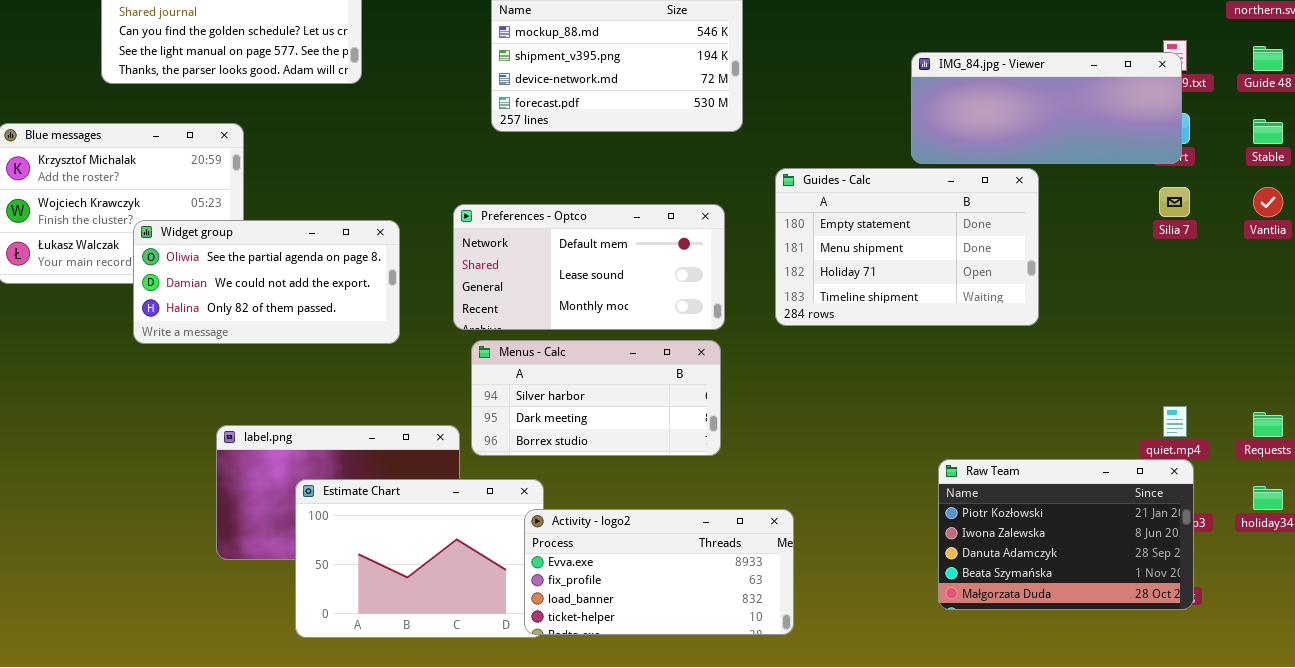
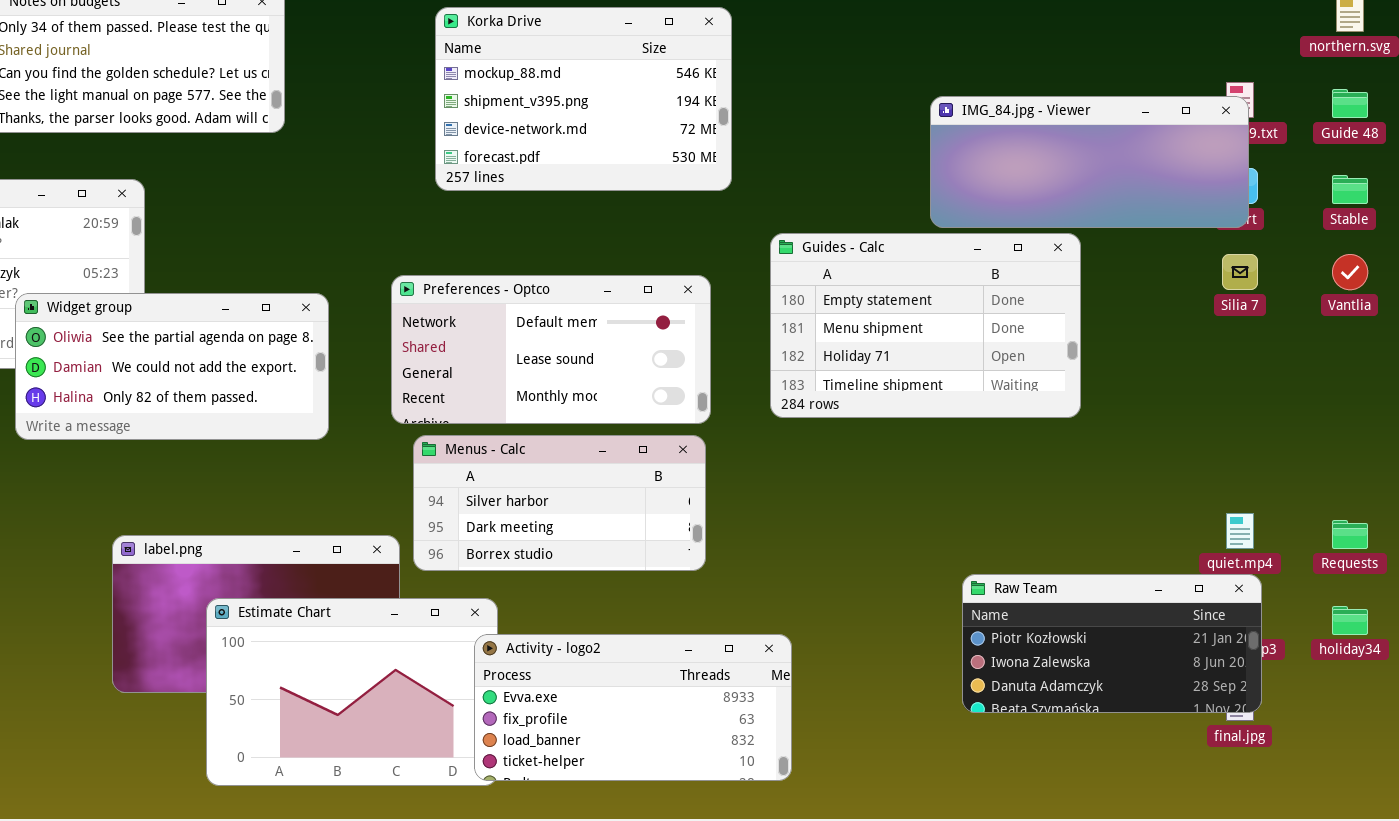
Raw Team: [938,459,1194,610] -> [962,574,1262,713], resized

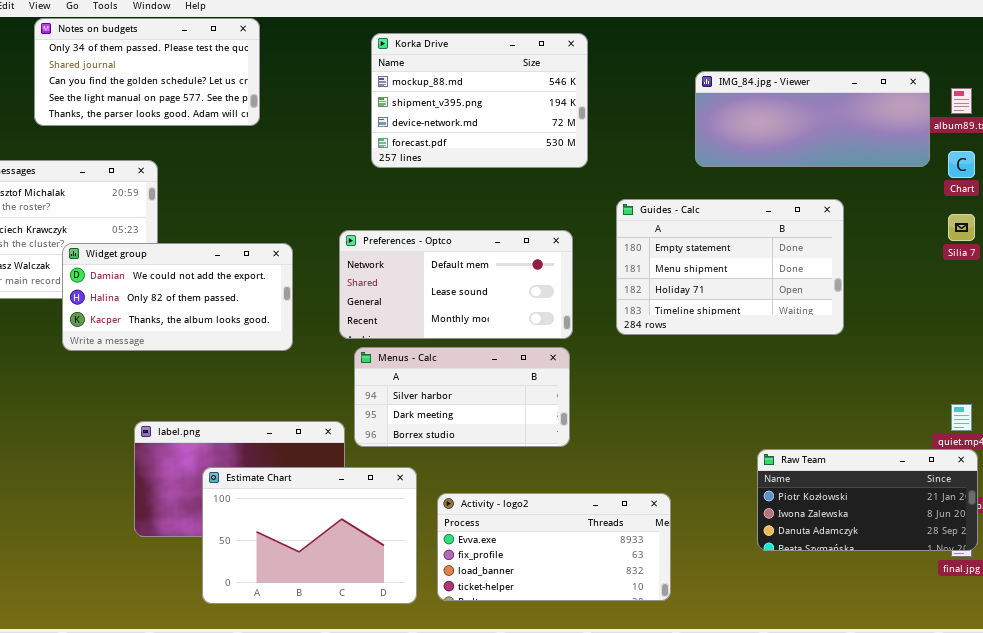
IMG_84.jpg - Viewer: [930,96,1249,228] -> [695,71,930,167], moved
Widget group: [15,293,329,440] -> [62,243,293,351], scrolled down 1 row
Activity - logo2: [474,634,792,781] -> [437,493,671,601], moved

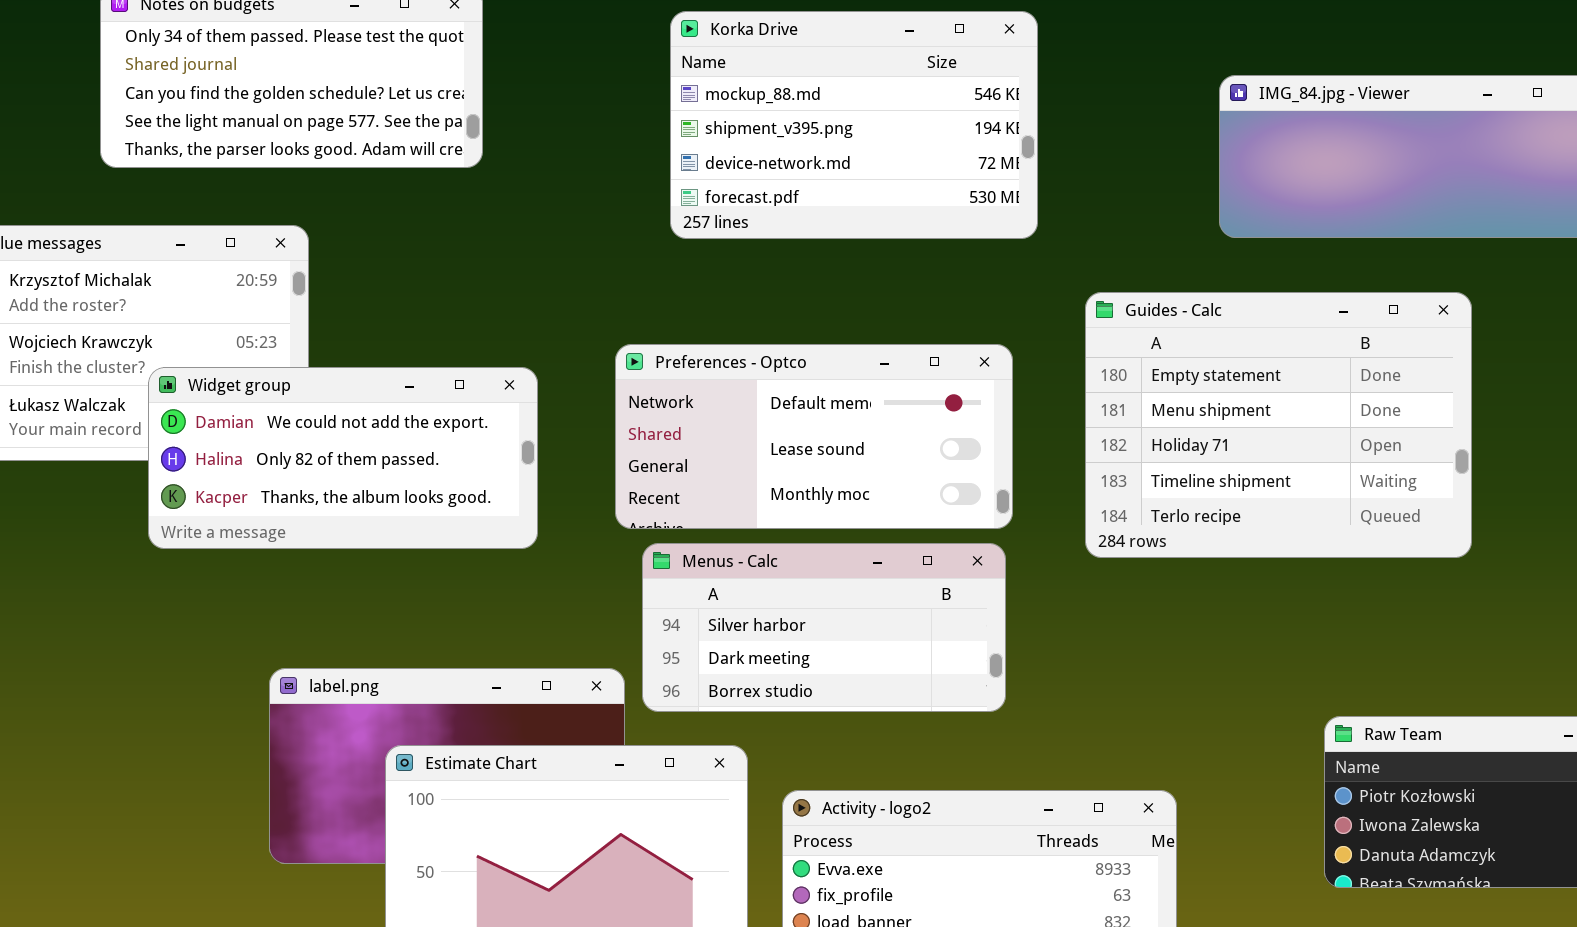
Guides - Calc: [616,199,844,335] -> [1085,292,1472,558], resized

